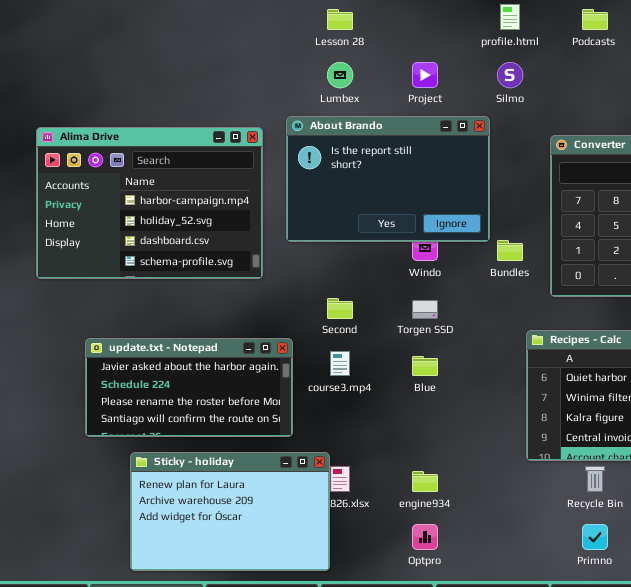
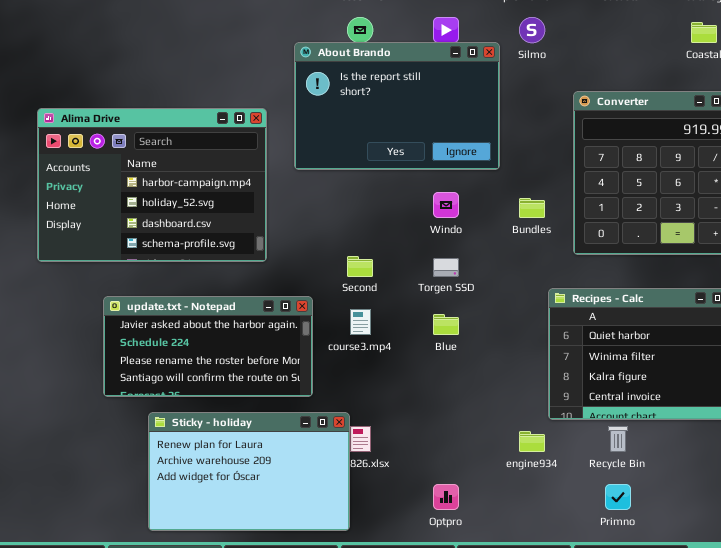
About Brando: [286,116,490,242] -> [294,42,500,170], moved
Alima Drive: [36,127,263,279] -> [37,108,267,262], moved
engine934: [412,471,438,492] -> [519,431,545,452], moved

